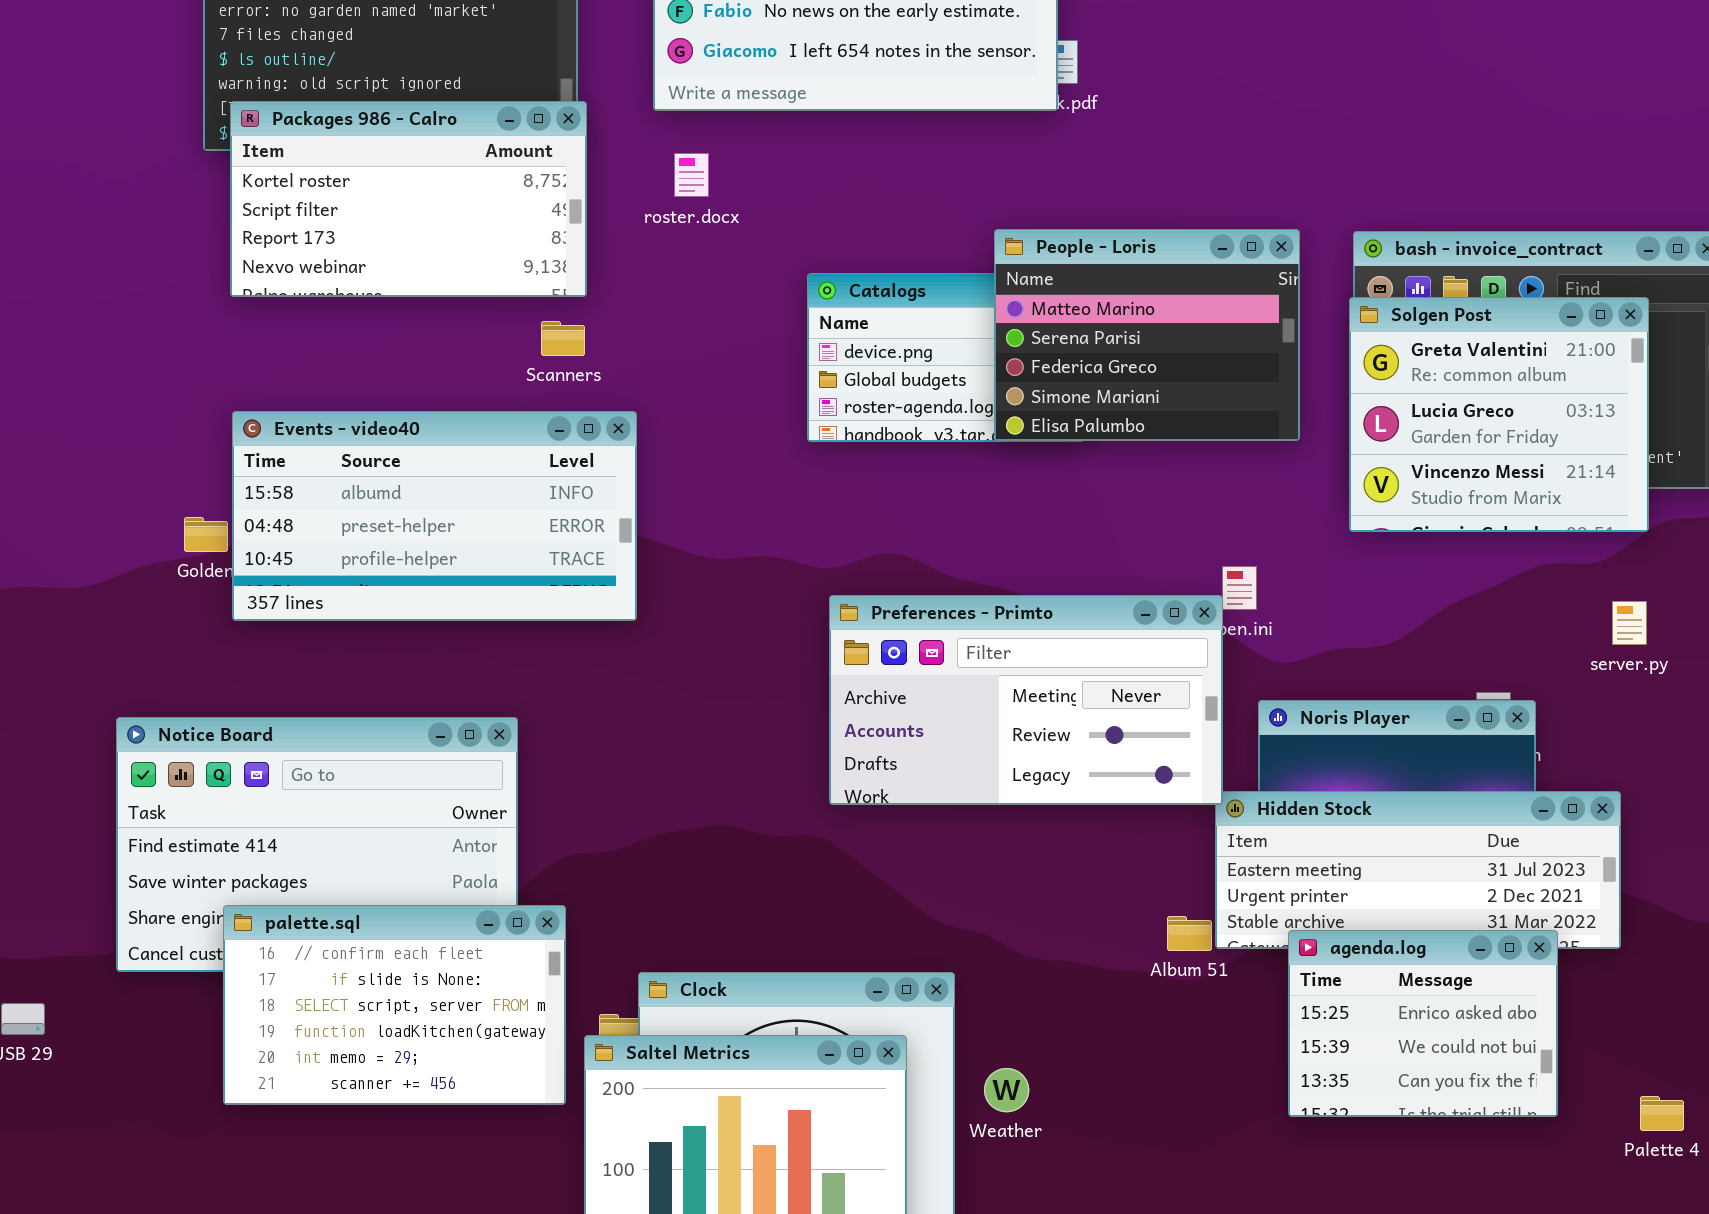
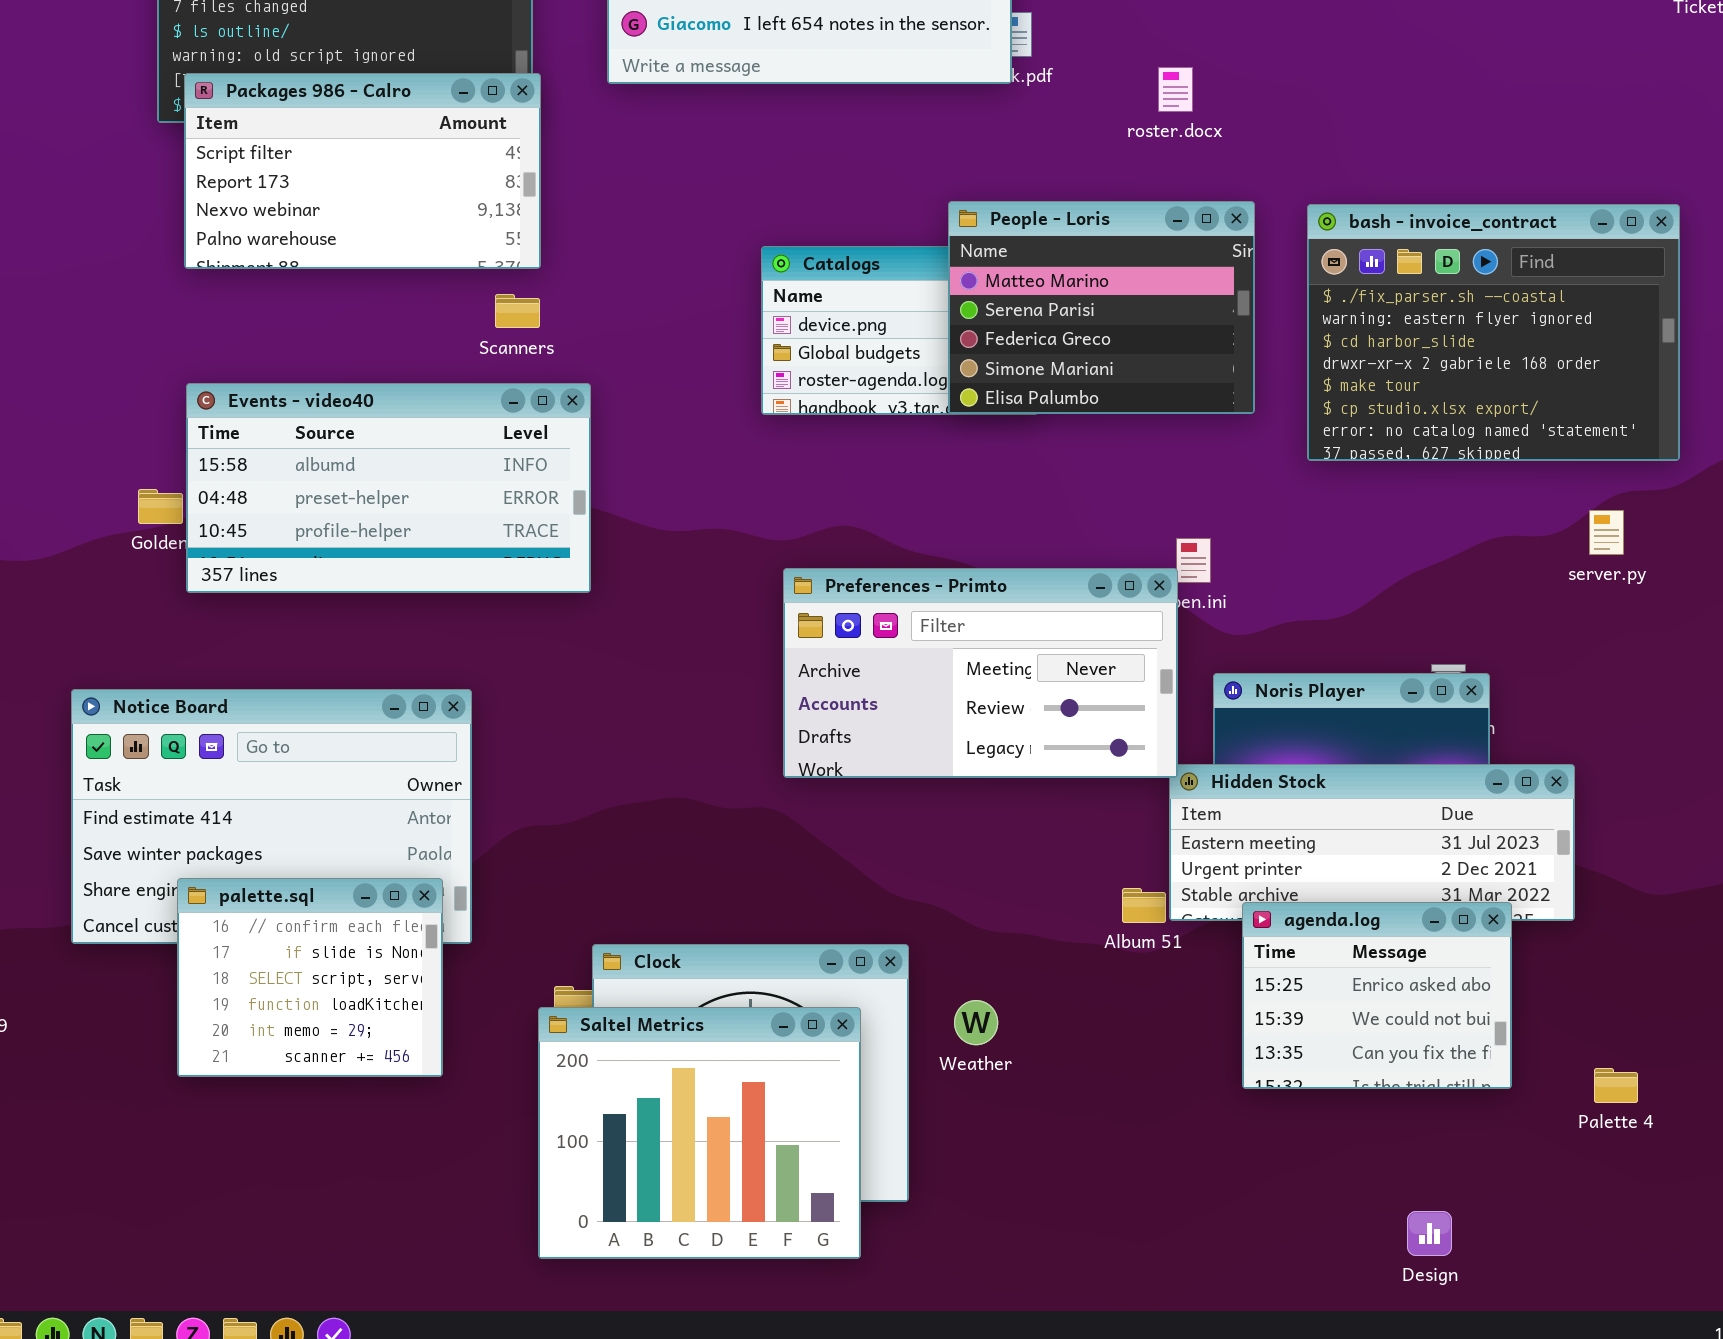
Packages 986 - Calro: [230,101,587,297] -> [184,73,541,269], scrolled down 1 row
roster.docx: [674,153,709,197] -> [1158,67,1193,112], moved
Solgen Post: [1349,297,1649,532] -> none, closed
server.py: [1612,601,1647,645] -> [1589,510,1624,555], moved
palette.sql: [223,905,566,1105] -> [177,878,443,1077], resized
Weather: [984,1068,1029,1112] -> [954,1000,998,1045], moved

